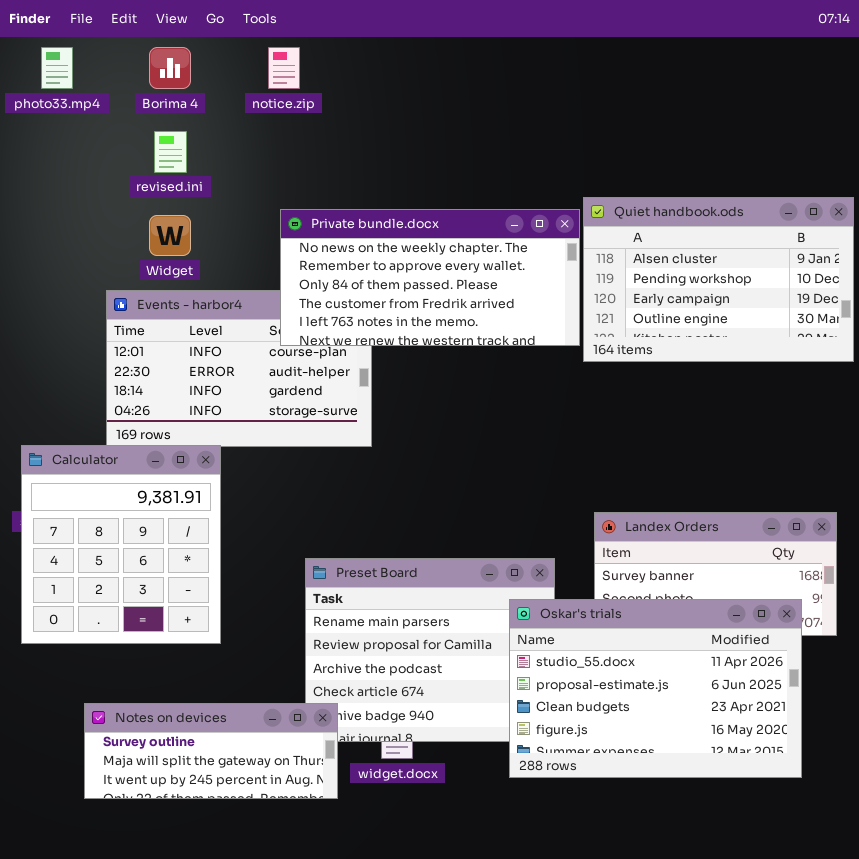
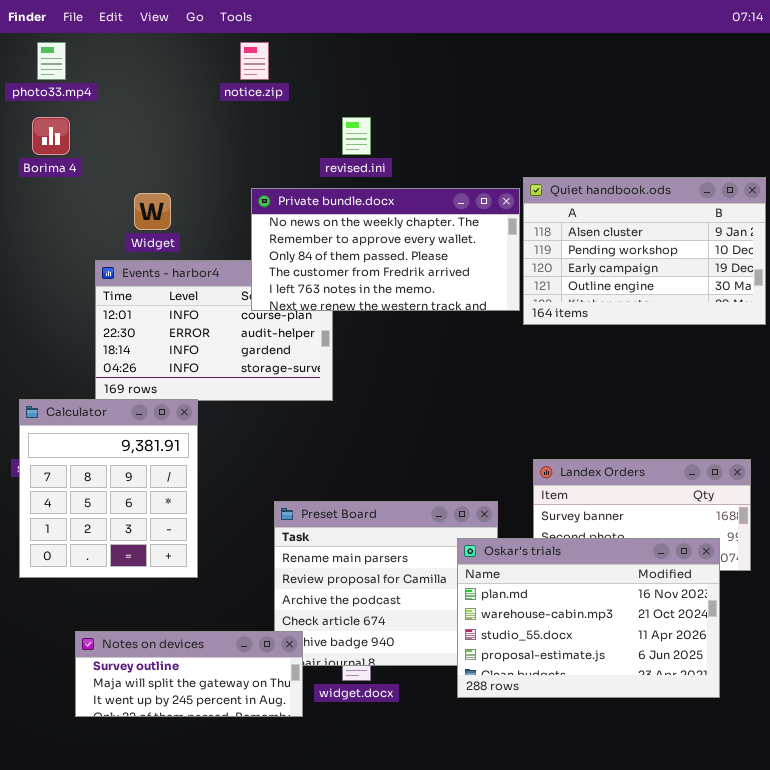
Borima 4: [149,47,191,89] -> [32,117,70,155], moved
revised.ini: [154,131,187,173] -> [342,117,371,155], moved
Oskar's trials: [509,599,802,778] -> [457,538,720,698], scrolled up 2 rows

